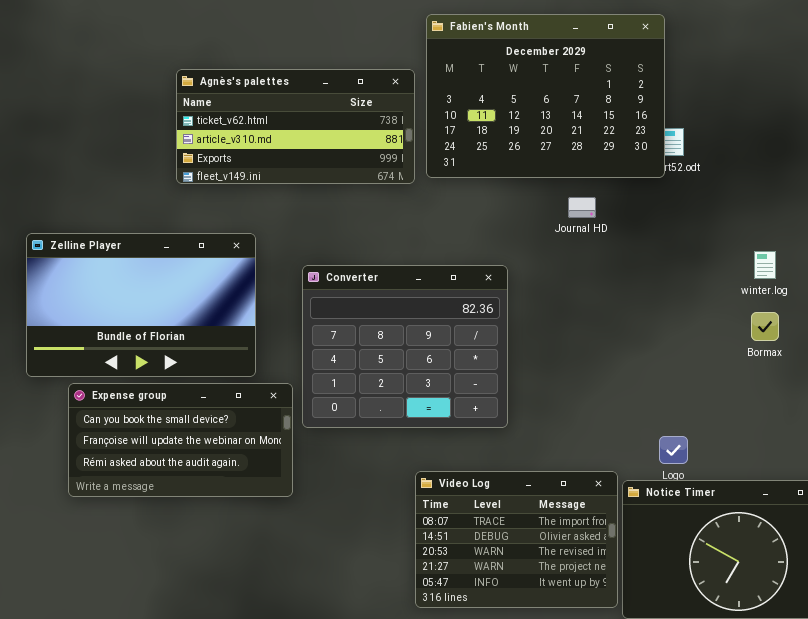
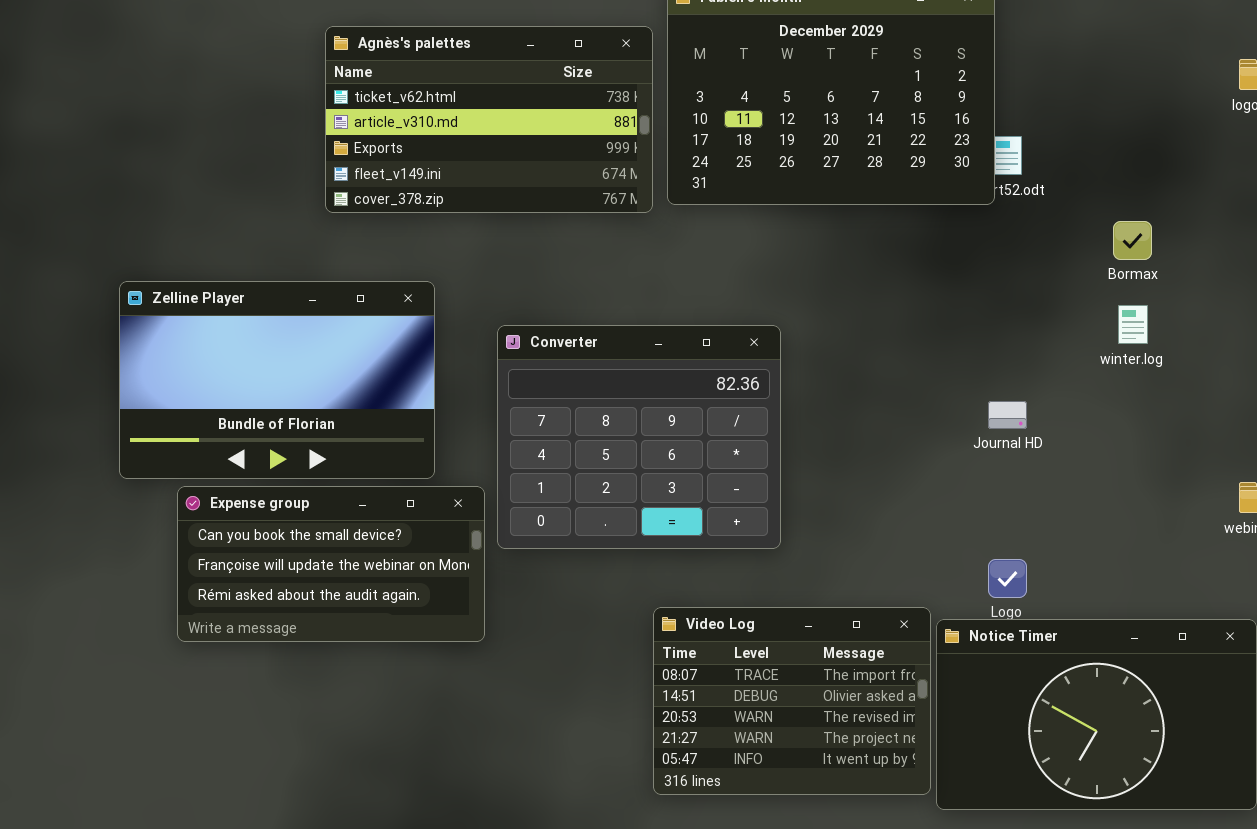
Agnès's palettes: [176,69,415,184] -> [325,26,653,213], resized
Journal HD: [568,197,596,218] -> [988,401,1027,429], moved
Bormax: [751,312,779,341] -> [1113,221,1152,260], moved

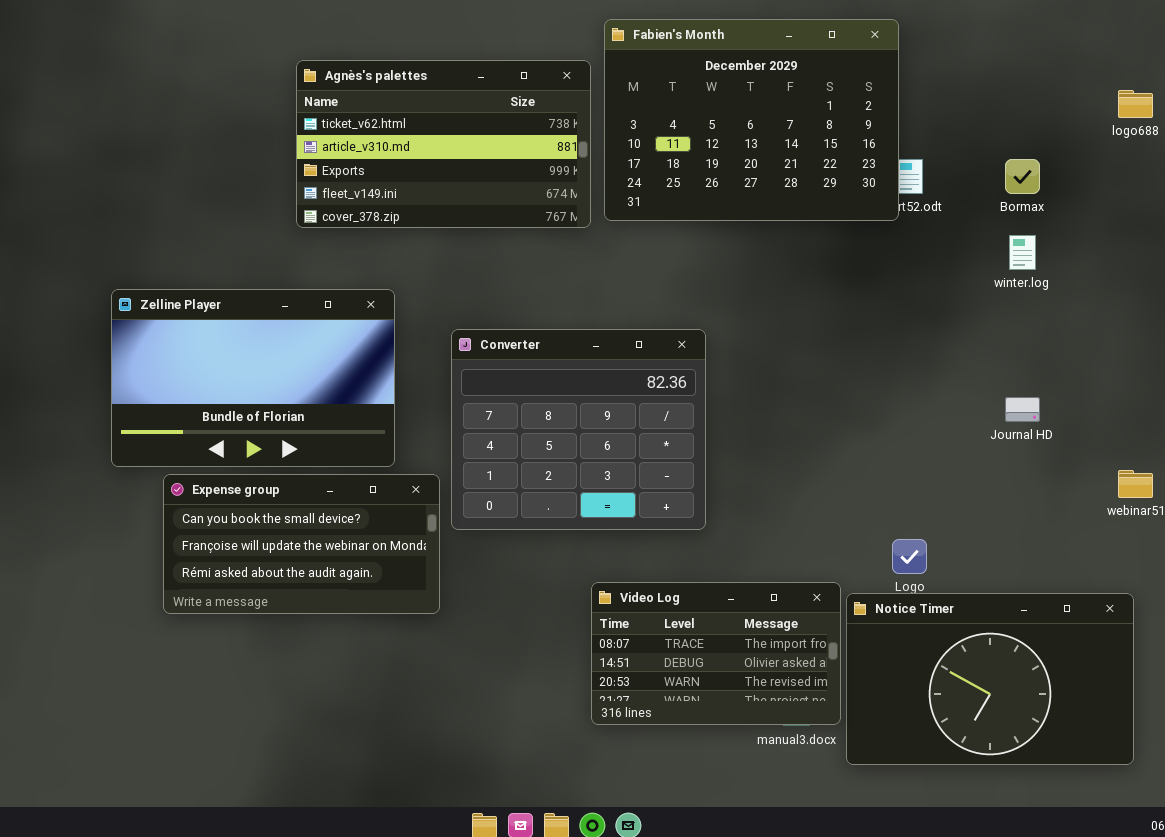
Bormax: [1113,221,1152,260] -> [1005,159,1040,194], moved
winter.log: [1118,305,1148,344] -> [1009,235,1036,270], moved
Journal HD: [988,401,1027,429] -> [1005,397,1040,422], moved
Video Log: [653,607,931,795] -> [591,582,841,725], resized

